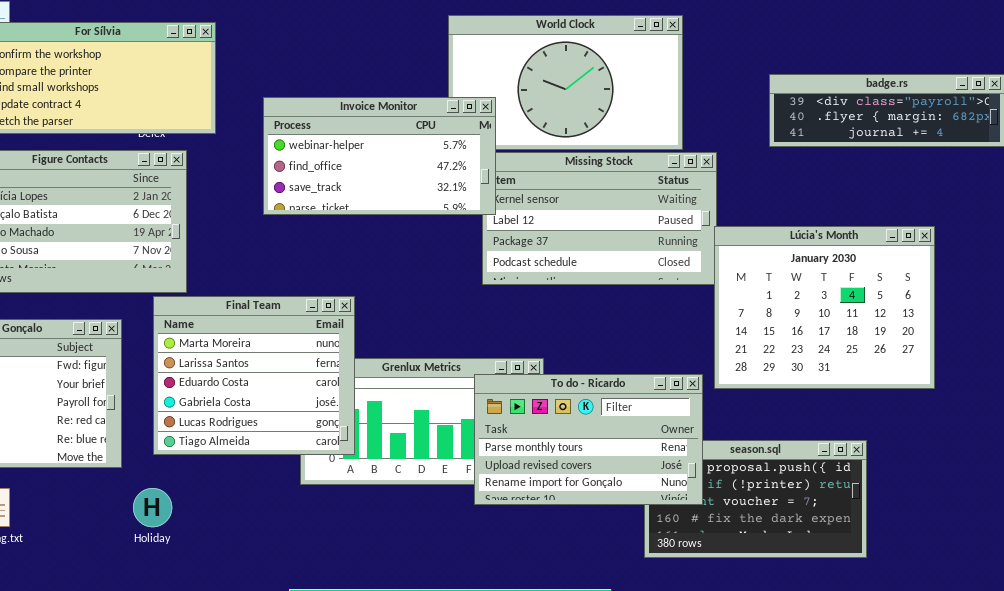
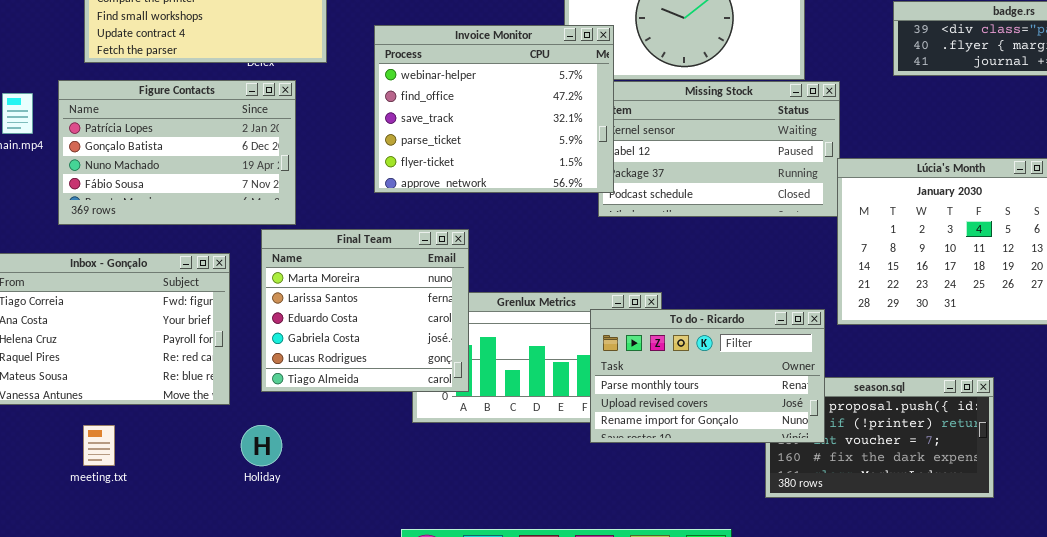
Invoice Monitor: [263,97,496,215] -> [374,25,614,193], resized

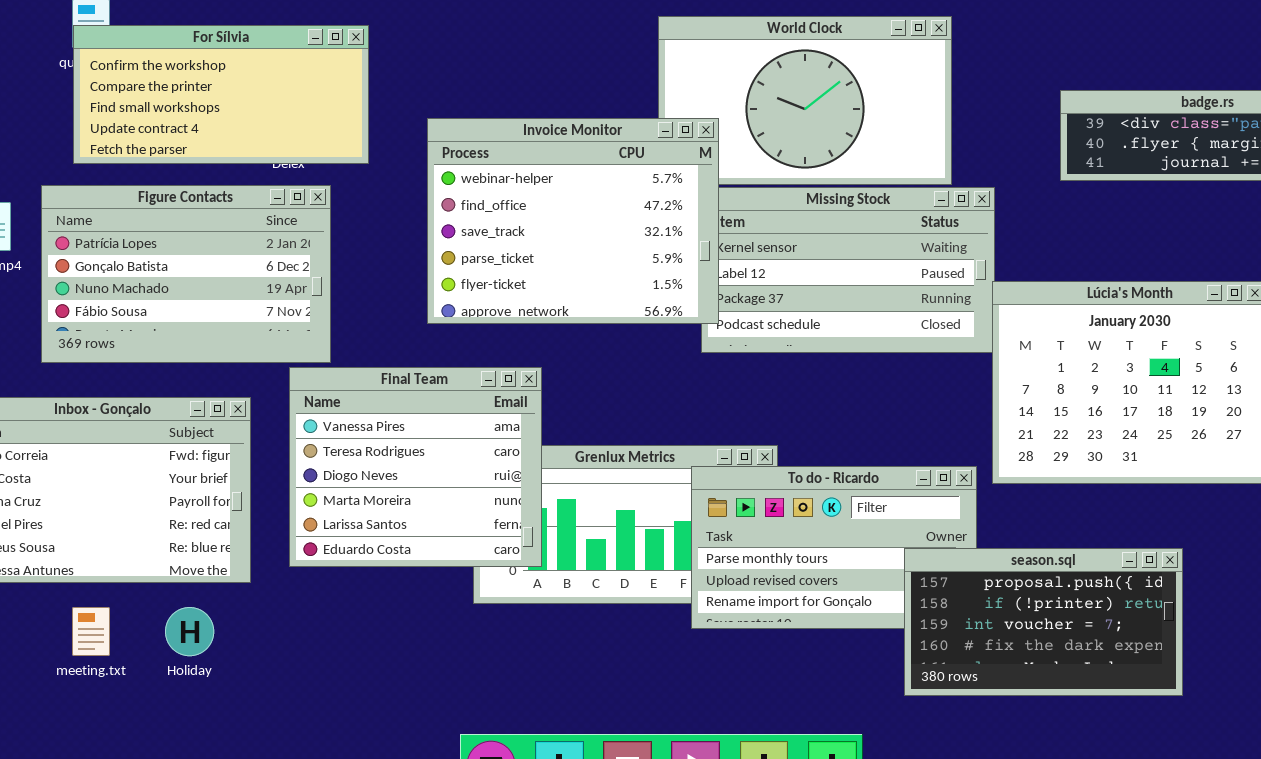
Final Team: [261,229,469,392] -> [289,367,542,567], scrolled up 3 rows
season.sql: [765,377,994,498] -> [904,548,1183,696], raised
Holiday: [241,425,282,466] -> [165,607,214,656], moved

